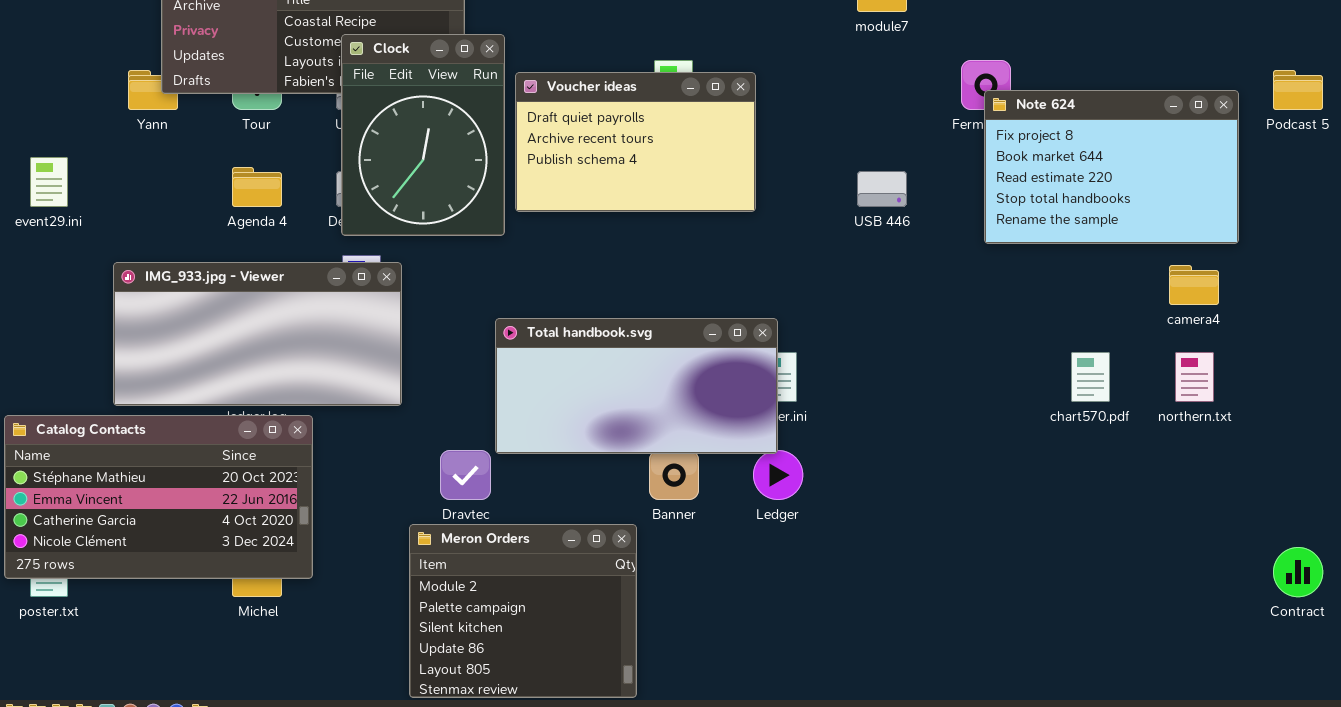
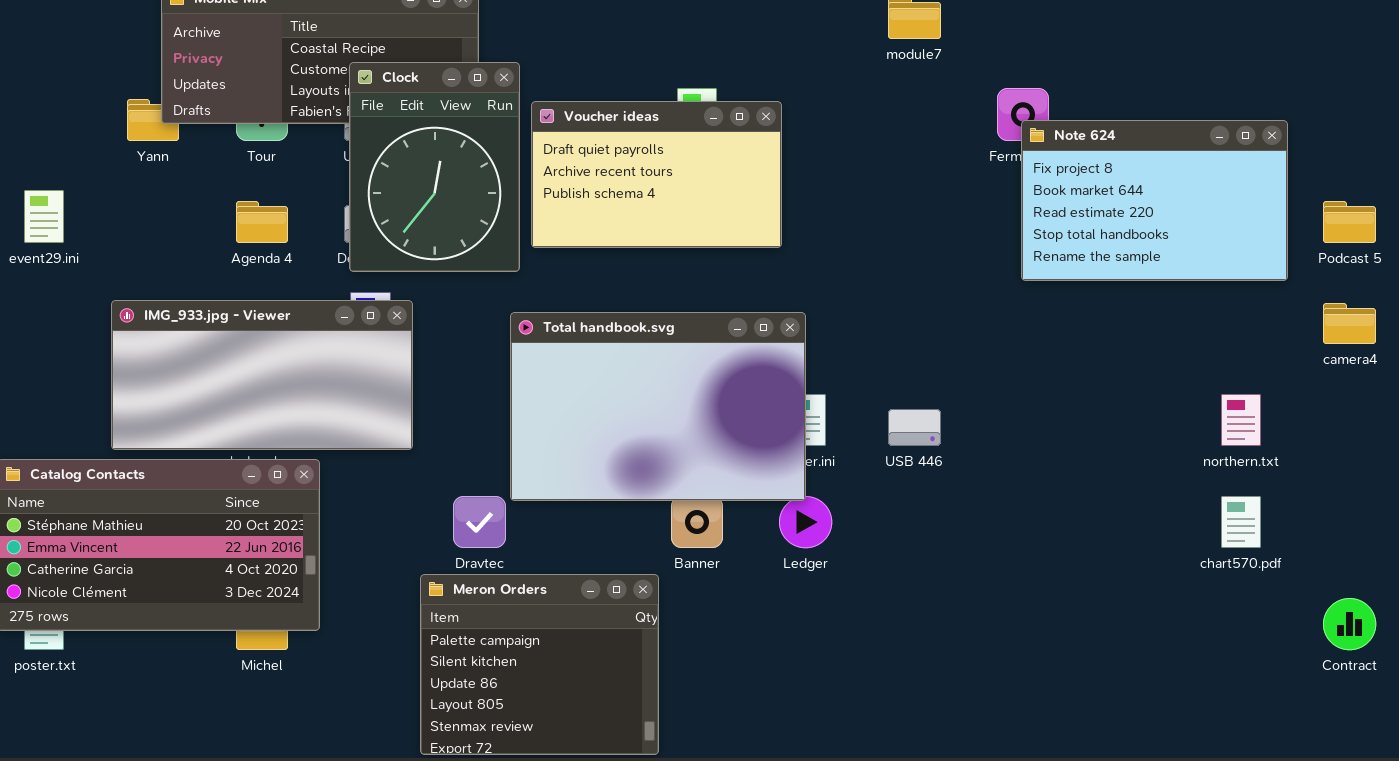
Podcast 5: [1273,70,1323,110] -> [1323,201,1376,243], moved
USB 446: [857,171,907,207] -> [888,409,941,446], moved
camera4: [1169,265,1219,305] -> [1323,303,1376,344], moved
Total handbook.svg: [495,318,778,454] -> [510,312,806,501], resized
chart570.pdf: [1071,352,1110,402] -> [1221,496,1261,548], moved
Meron Orders: [409,524,637,698] -> [420,574,659,755], scrolled down 1 row

